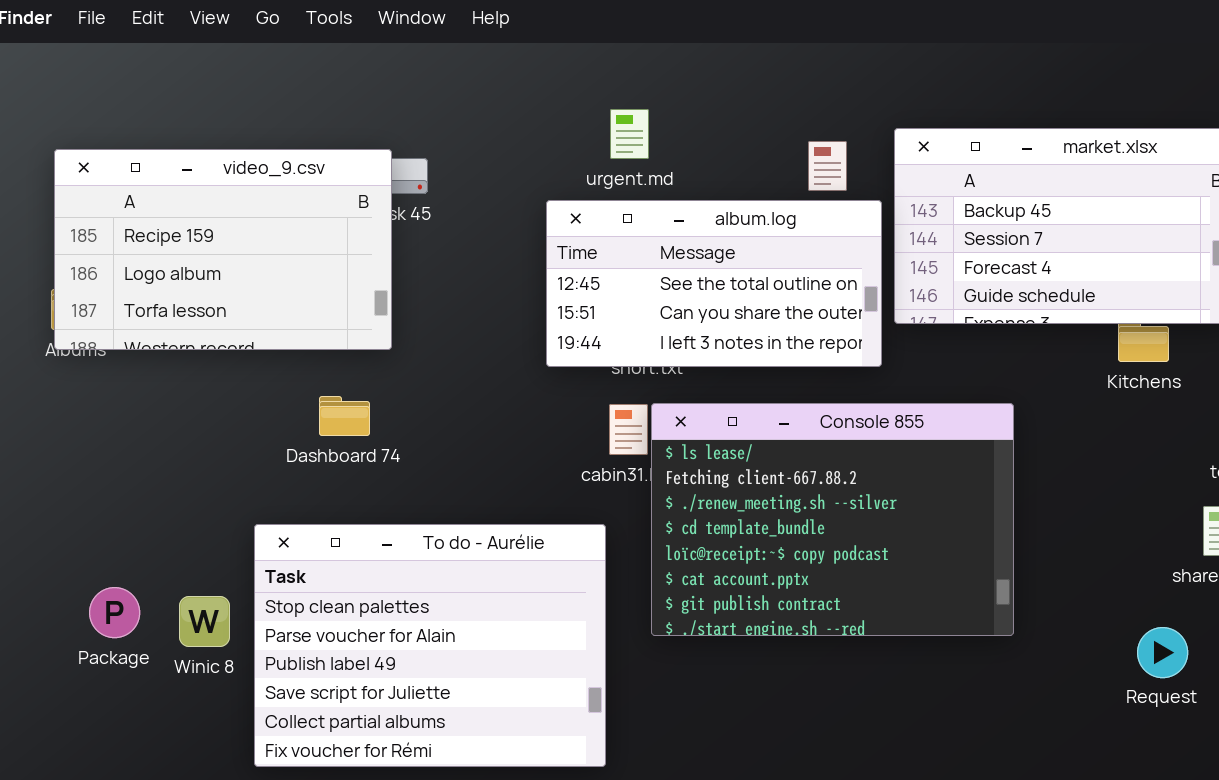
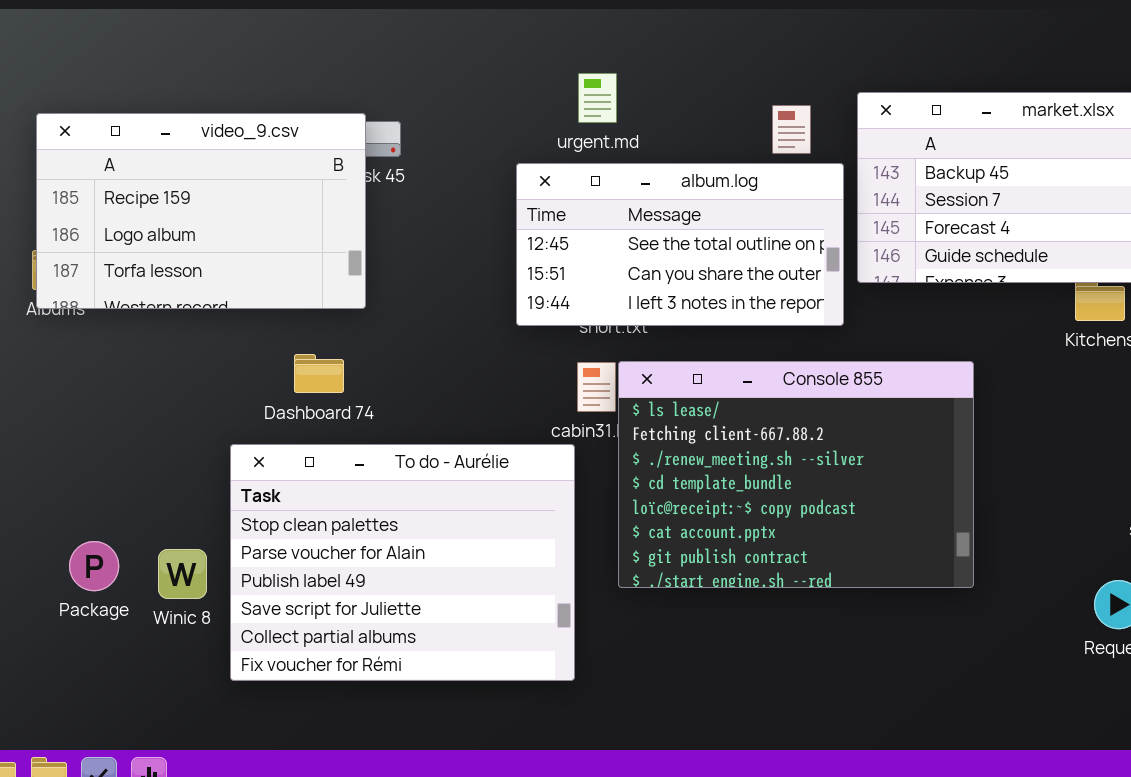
To do - Aurélie: [254,524,606,767] -> [230,444,575,681], moved

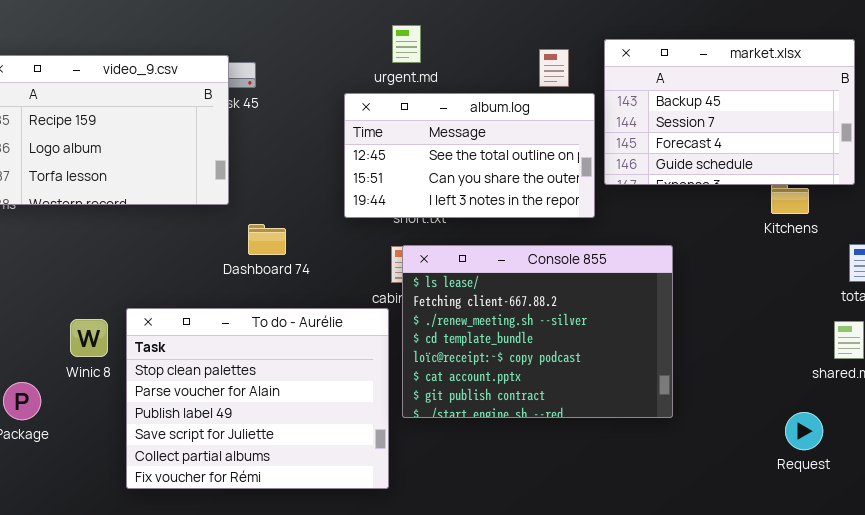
Dashboard 74: [294,354,344,393] -> [248,224,286,255], moved
Console 855: [618,361,974,588] -> [402,245,673,418], moved
Winic 8: [158,549,207,599] -> [70,319,108,357], moved

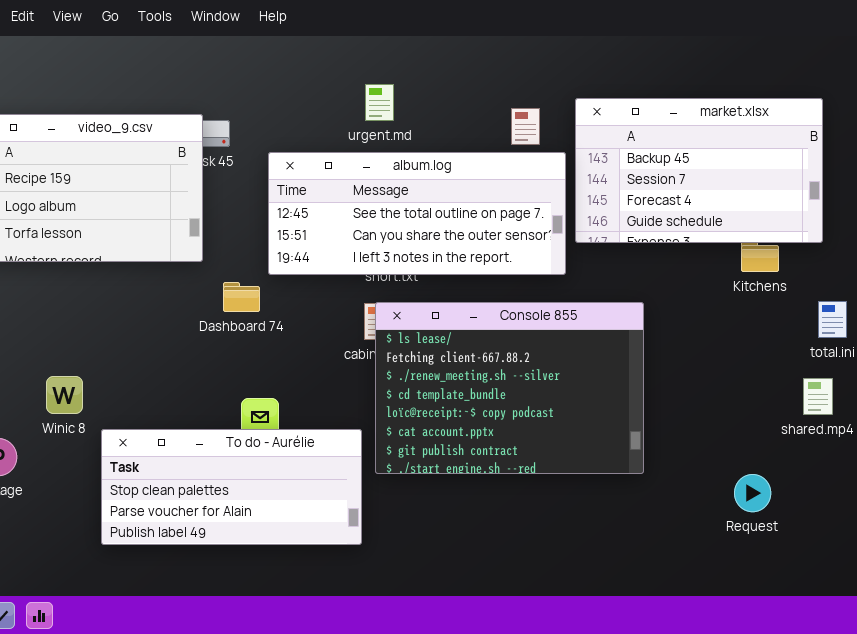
album.log: [344,93,595,218] -> [268,152,566,275], resized
To do - Aurélie: [126,308,389,489] -> [101,429,362,545], resized
Request: [785,412,823,450] -> [734,474,771,512], moved

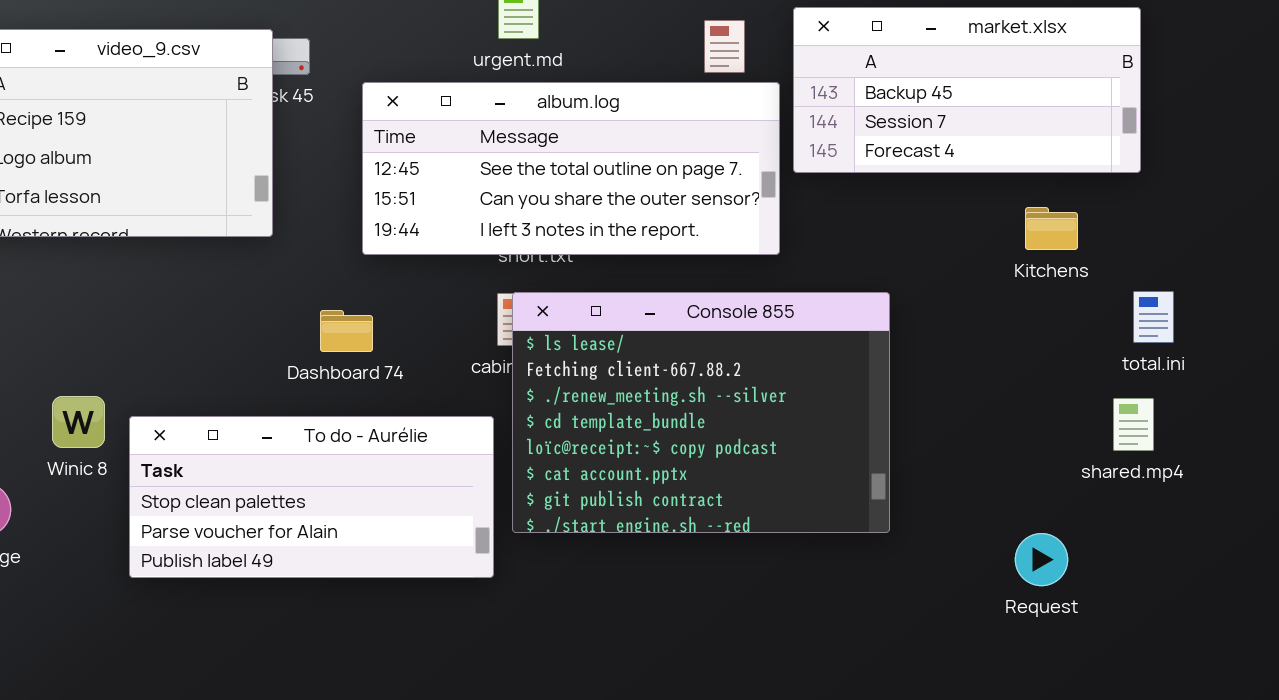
market.xlsx: [575,98,823,243] -> [793,7,1141,173], resized
Dashboard 74: [223,282,260,312] -> [320,310,373,352], moved
To do - Aurélie: [101,429,362,545] -> [129,416,494,578], moved

